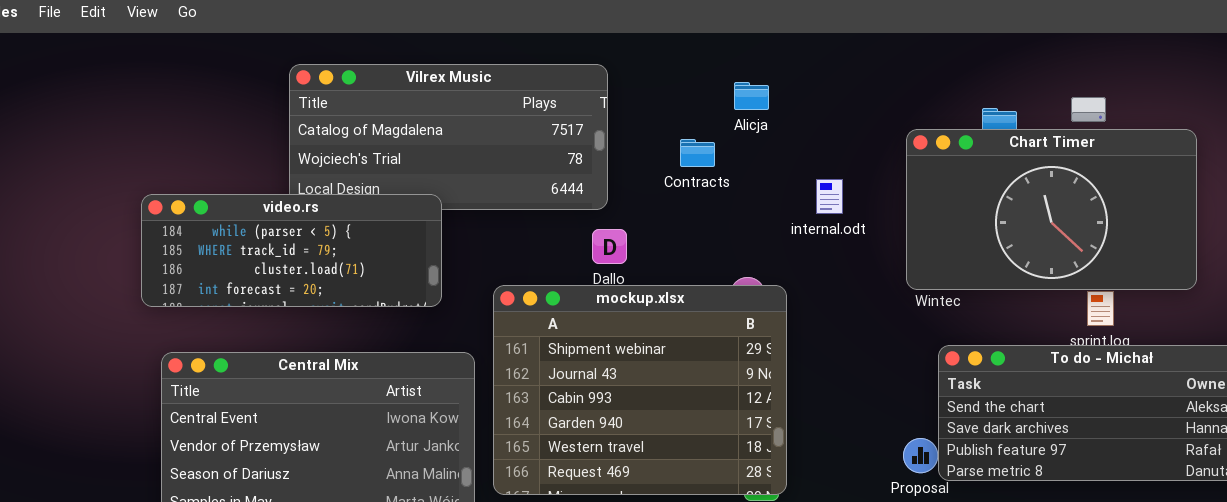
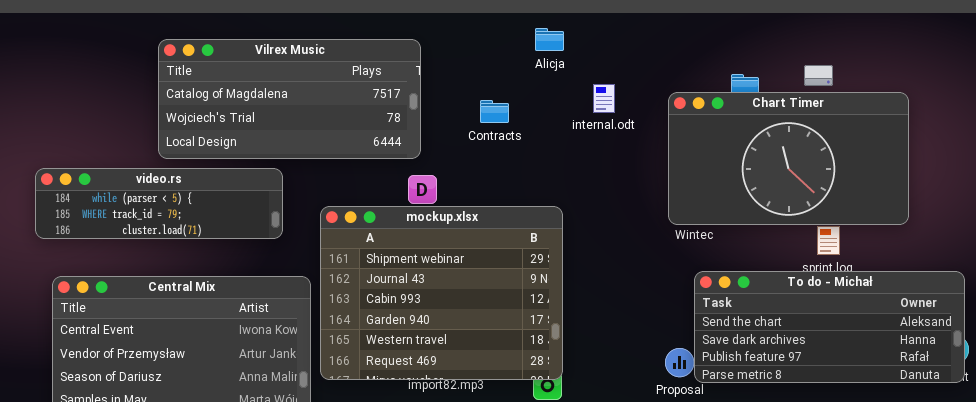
Alicja: [734,82,769,110] -> [535,28,564,51], moved
internal.odt: [816,179,843,214] -> [593,84,615,113], moved
video.rs: [141,194,442,307] -> [35,168,283,239], resized
mockup.xlsx: [493,285,787,495] -> [320,206,563,380], moved

